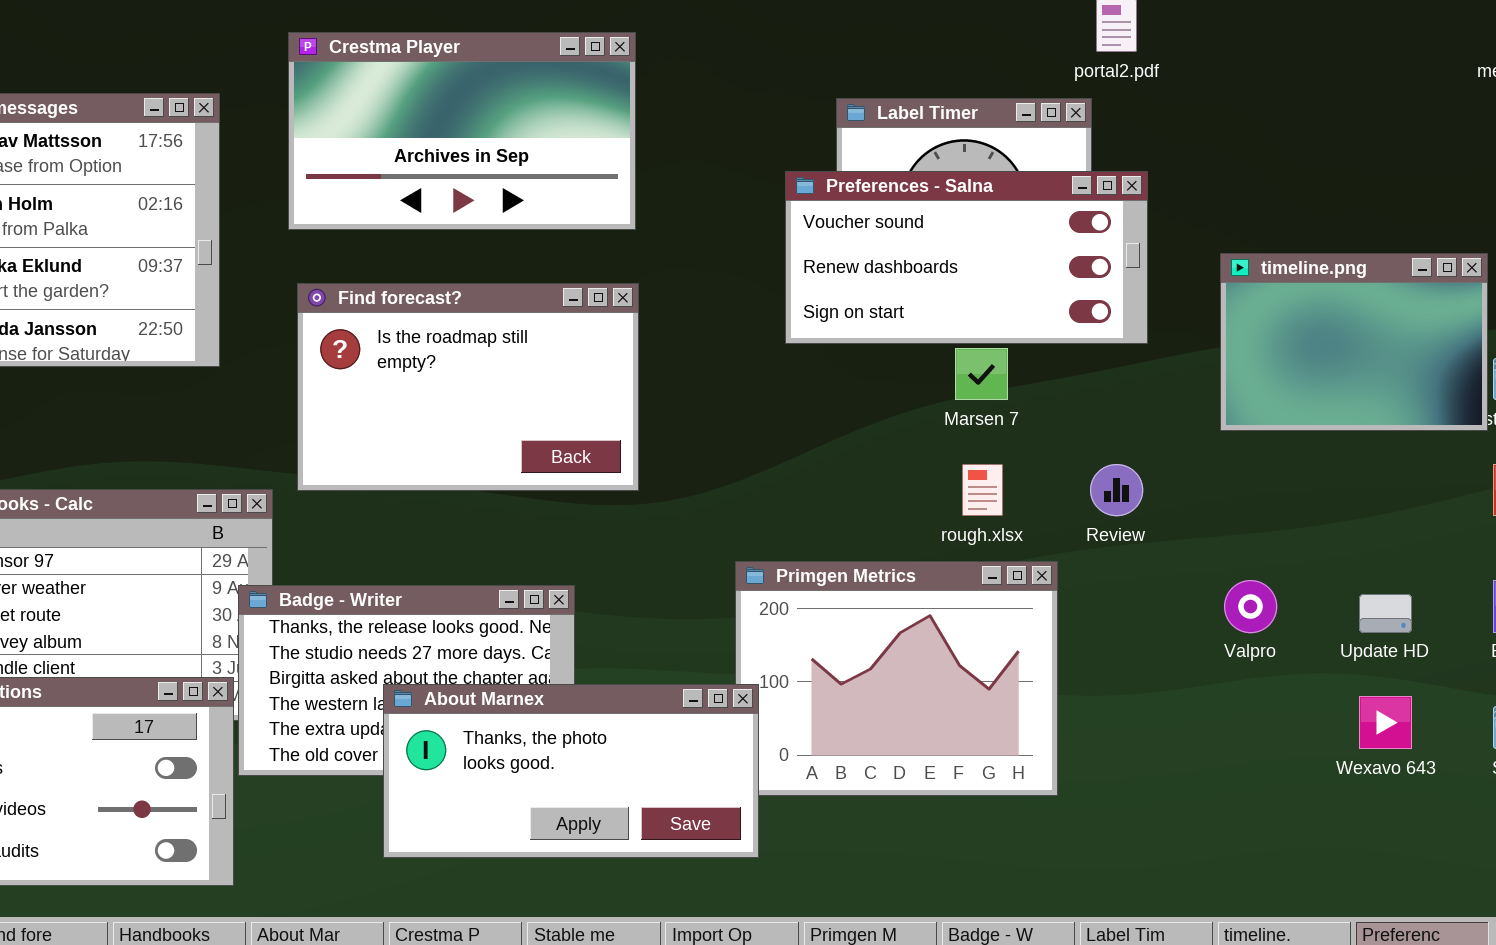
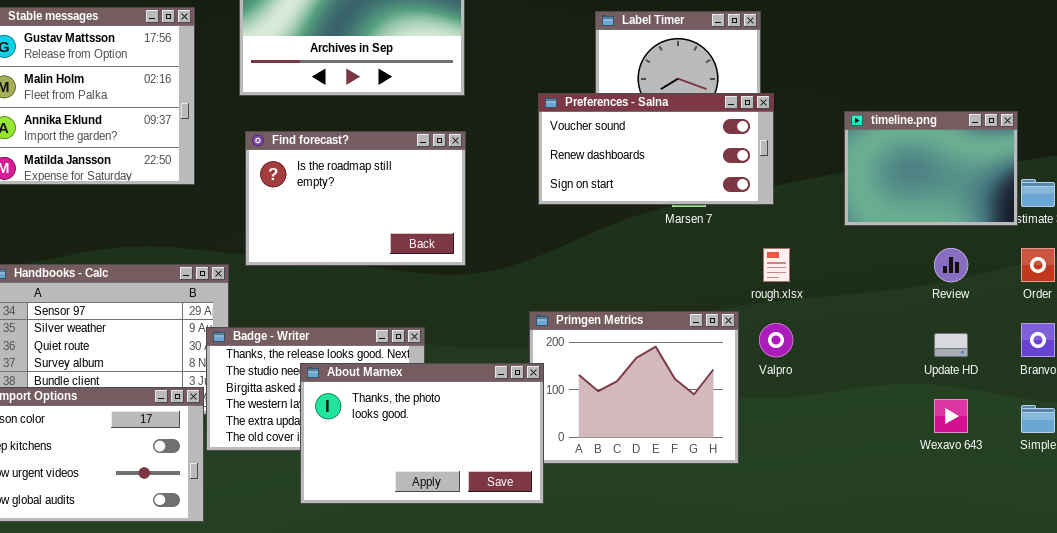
Preferences - Salna: [785,171,1148,344] -> [538,93,774,205], moved
rough.xlsx: [962,464,1003,516] -> [763,248,790,282], moved
Review: [1090,464,1143,516] -> [934,248,968,282], moved
Valpro: [1224,580,1277,633] -> [759,323,793,357], moved
About Marnex: [383,684,759,858] -> [300,363,544,504], resized

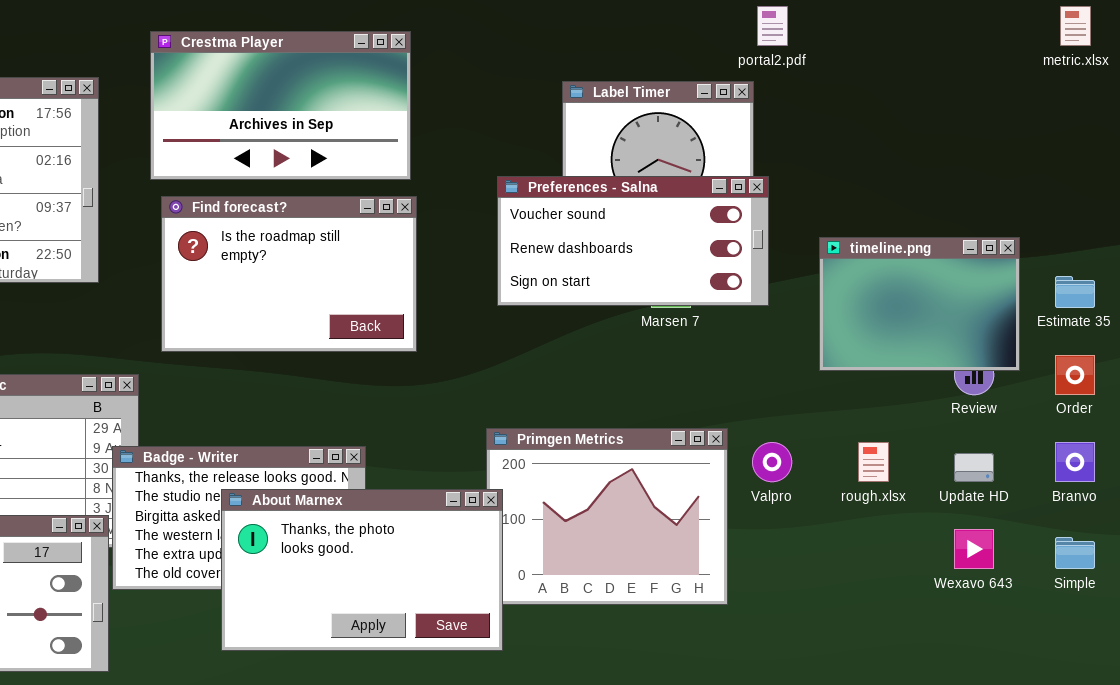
timeline.png: [844,111,1018,226] -> [819,237,1020,371], moved
Find forecast?: [245,131,466,266] -> [161,196,417,352], moved
rough.xlsx: [763,248,790,282] -> [858,442,889,482], moved

